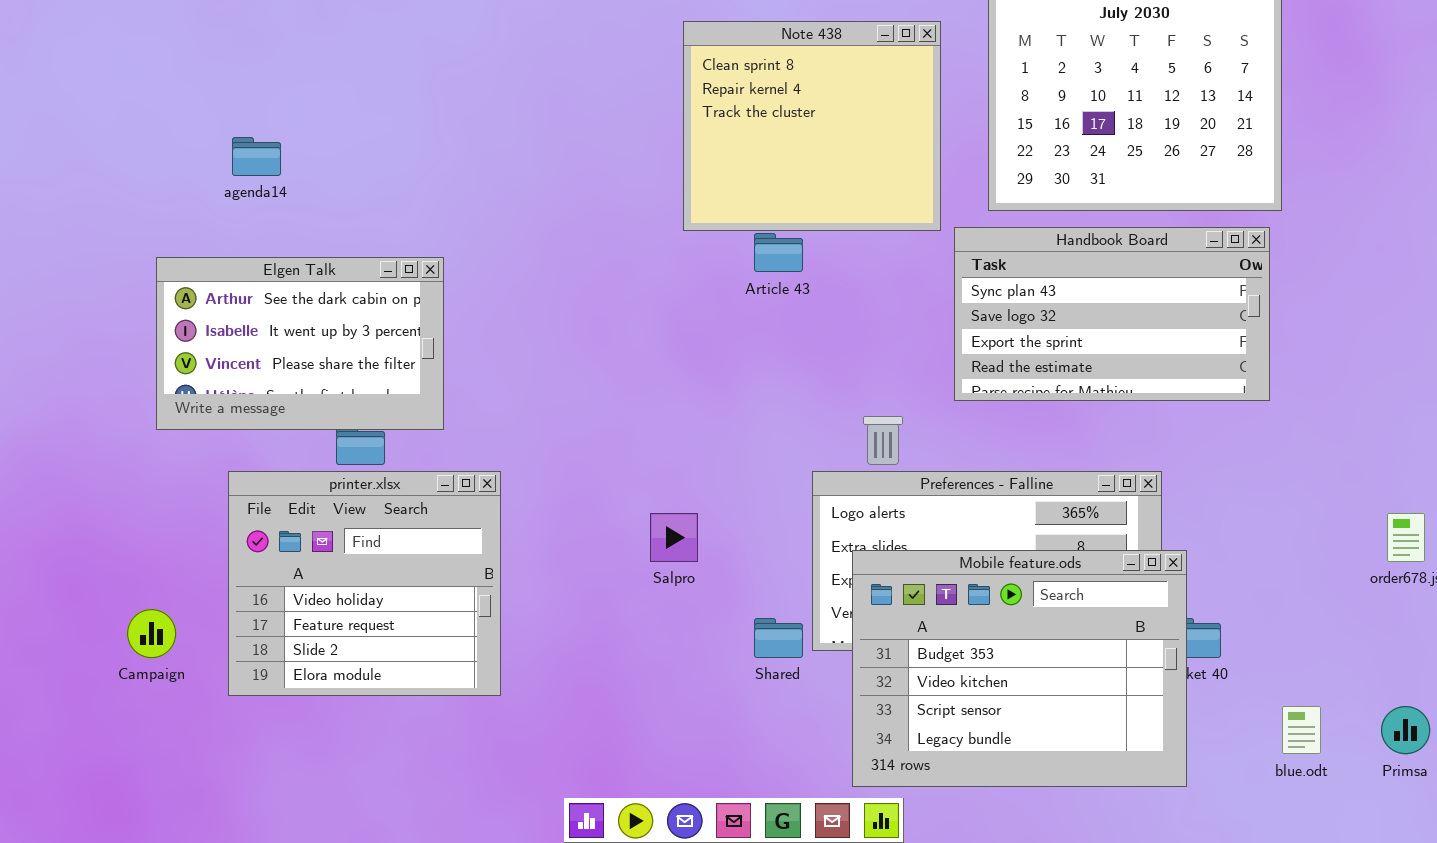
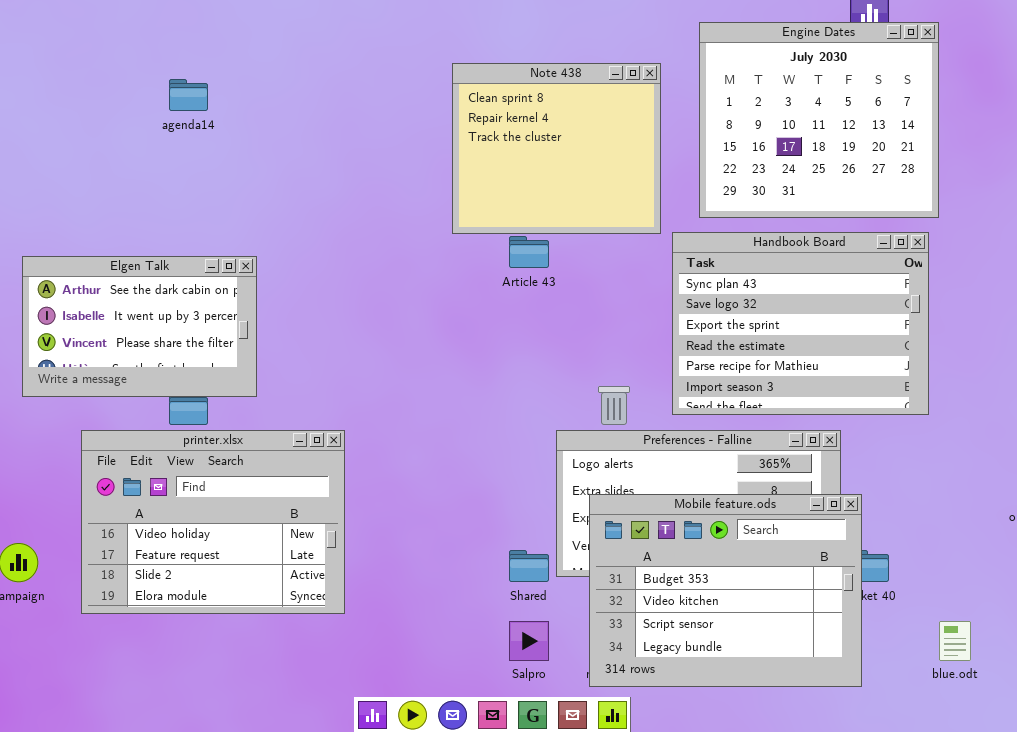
agenda14: [232,137,281,176] -> [169,79,208,111], moved
Handbook Board: [954,227,1270,401] -> [672,232,929,415], resized
printer.xlsx: [228,471,501,696] -> [81,430,345,614], resized
Salpro: [650,513,698,562] -> [509,621,549,661], moved

